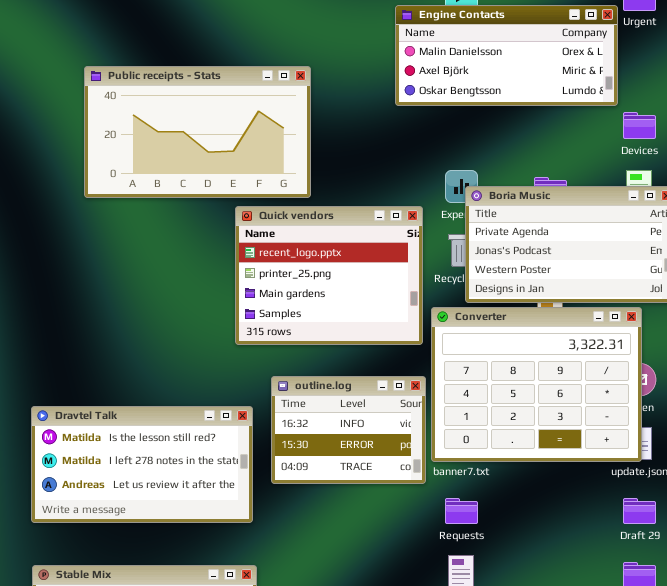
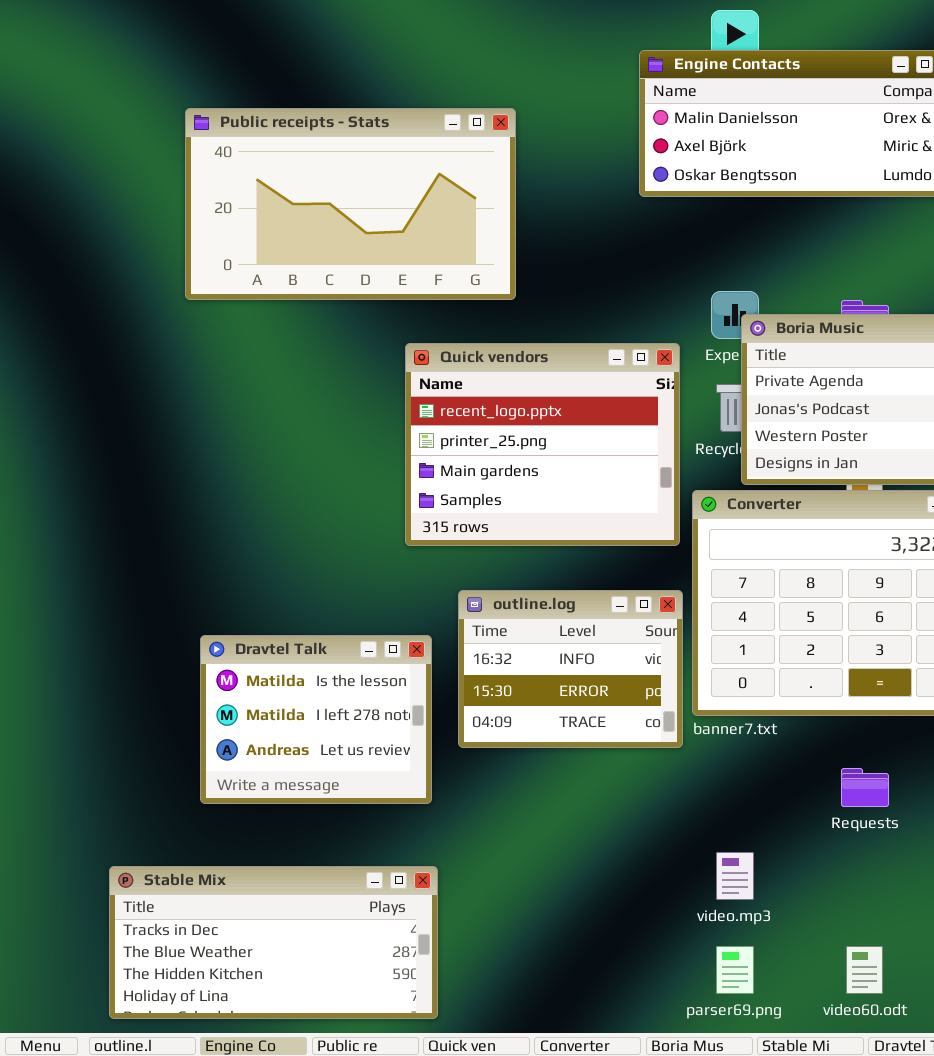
Public receipts - Stats: [84,66,311,198] -> [185,108,516,300], moved
Dravtel Talk: [31,406,253,523] -> [200,635,432,804], resized
Requests: [445,498,478,524] -> [841,768,889,807], moved

